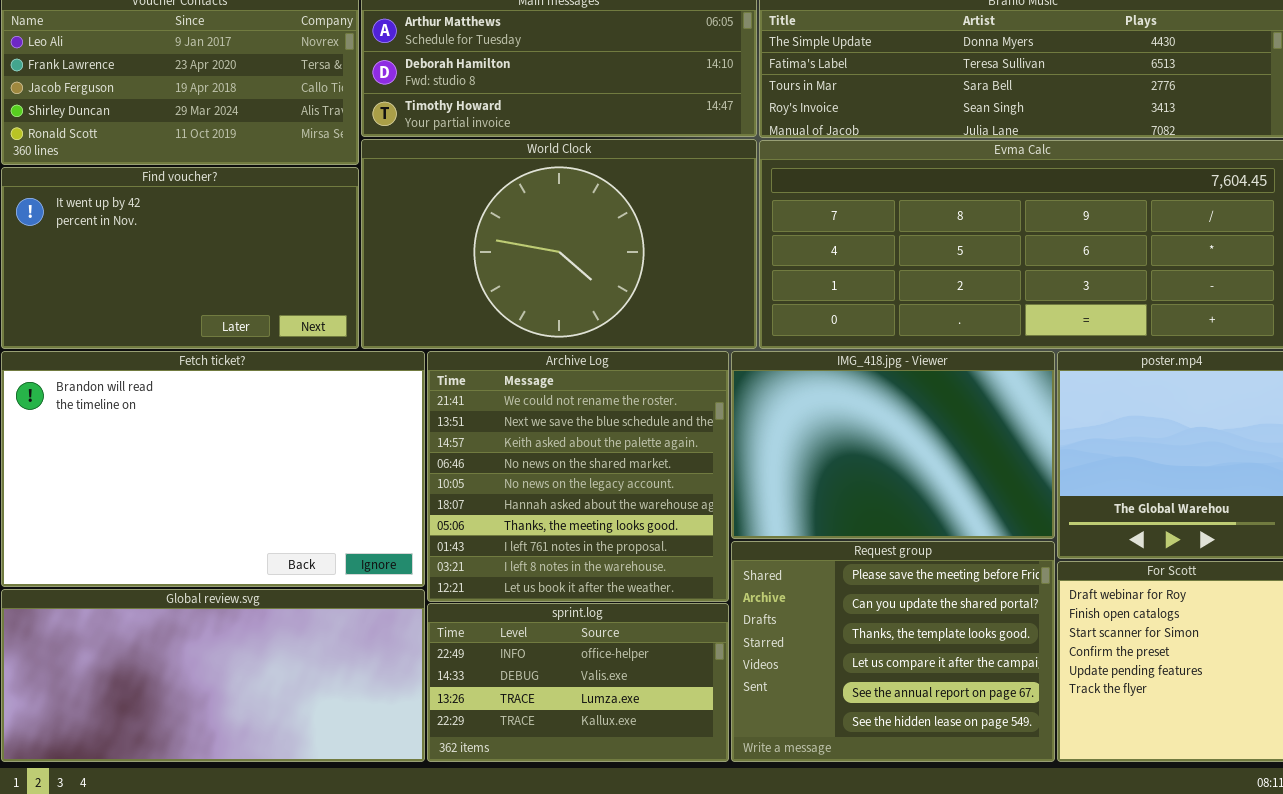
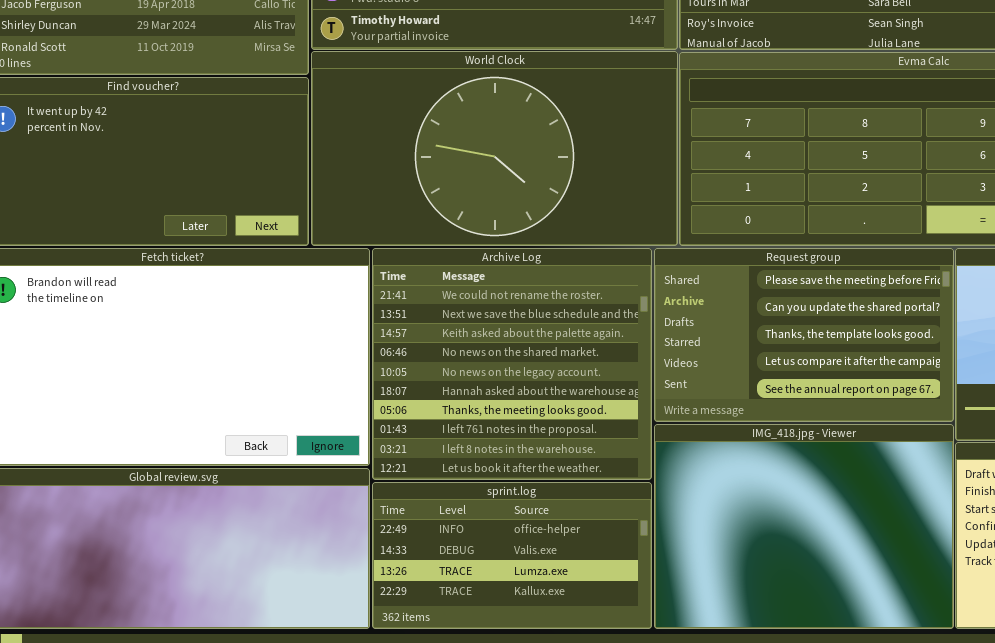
IMG_418.jpg - Viewer: [731,351,1055,539] -> [654,424,954,629], moved, resized
Request group: [731,541,1055,762] -> [654,248,954,422], moved, resized

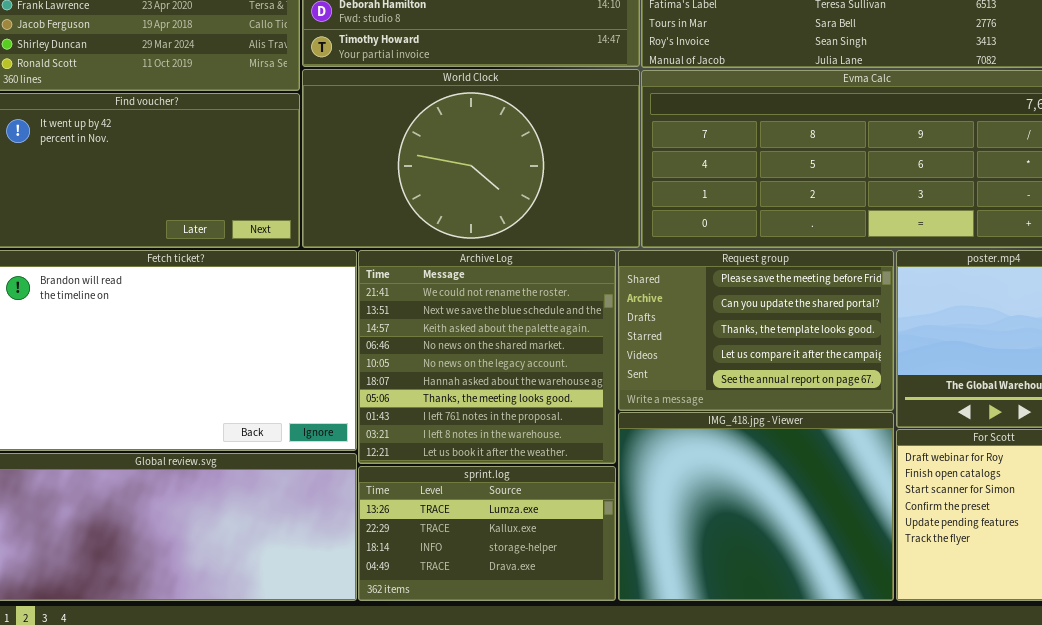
sprint.log: [372,482,652,629] -> [358,466,616,601], scrolled down 2 rows

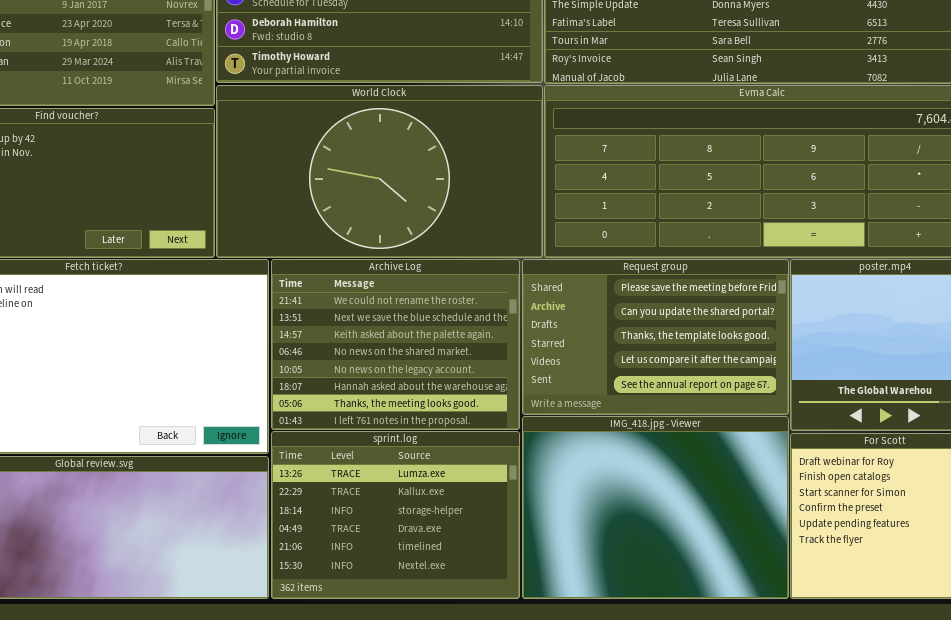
Archive Log: [358,250,616,464] -> [271,259,520,430], resized
sprint.log: [358,466,616,601] -> [271,431,520,599], resized

